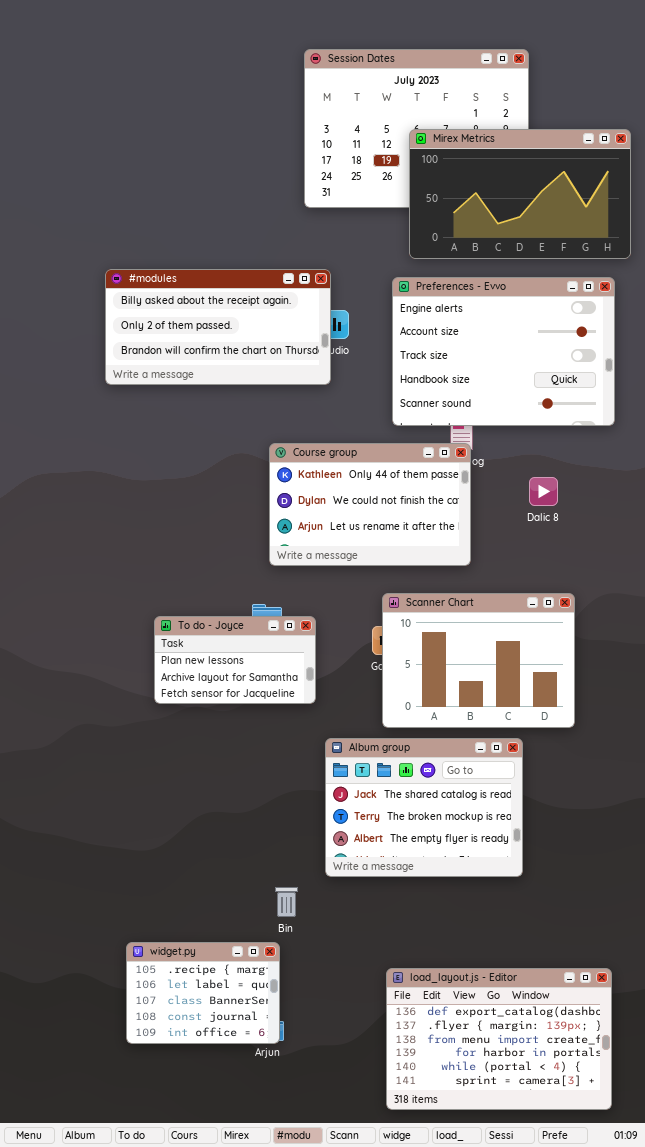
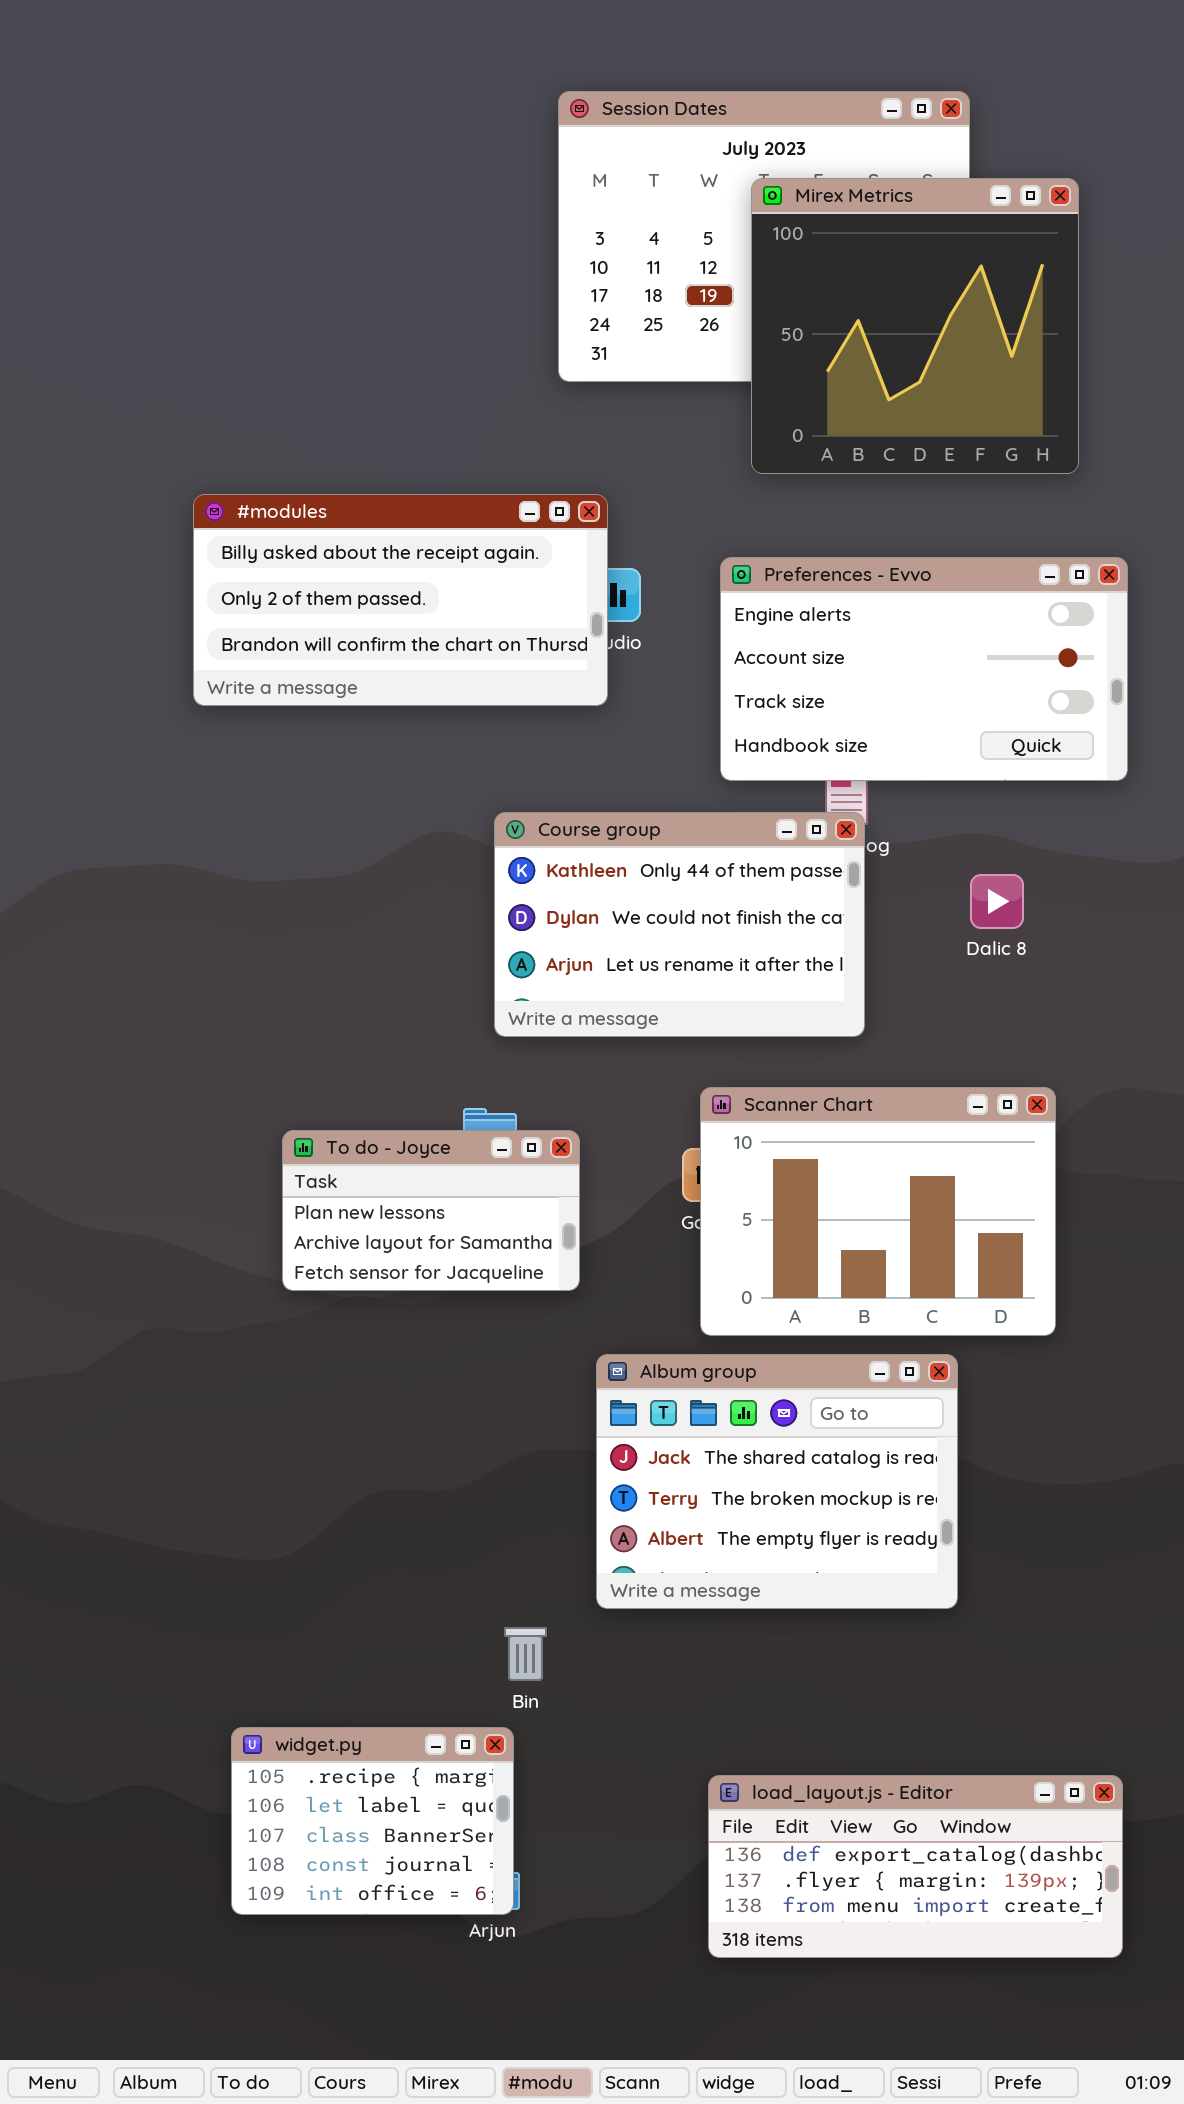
Mirex Metrics: [409,129,631,259] -> [751,178,1079,474], resized
Preferences - Evvo: [392,277,615,426] -> [720,557,1128,781], resized
load_layout.js - Editor: [386,968,612,1110] -> [708,1775,1123,1958], resized

